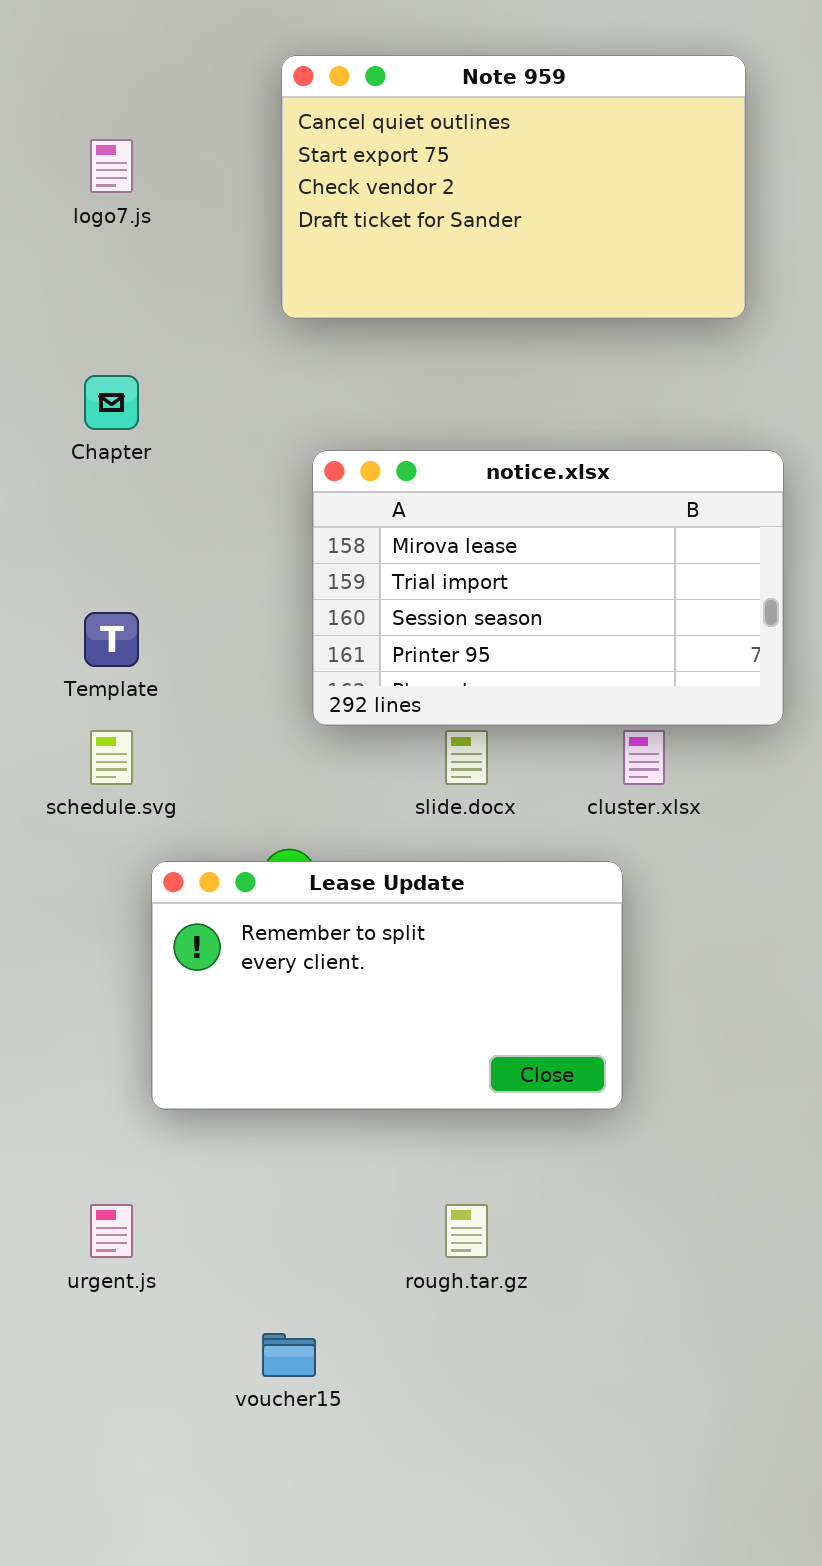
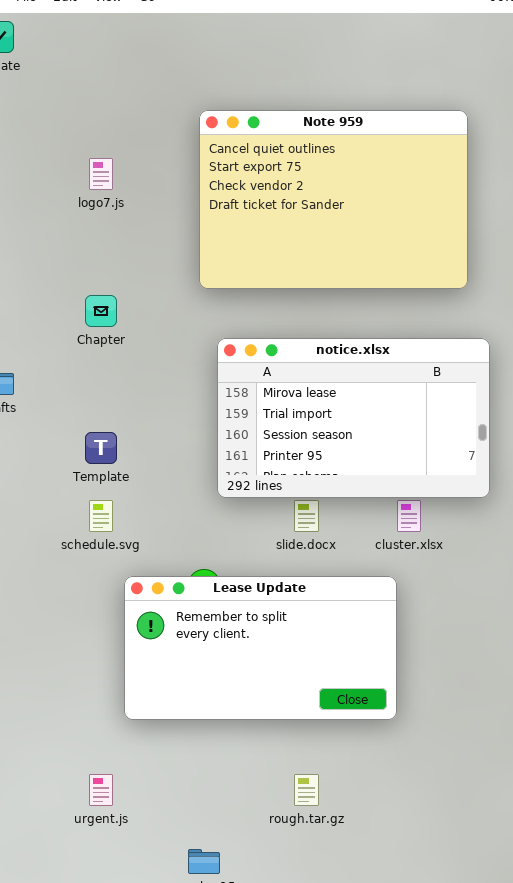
Note 959: [281,55,746,319] -> [199,110,468,289], resized

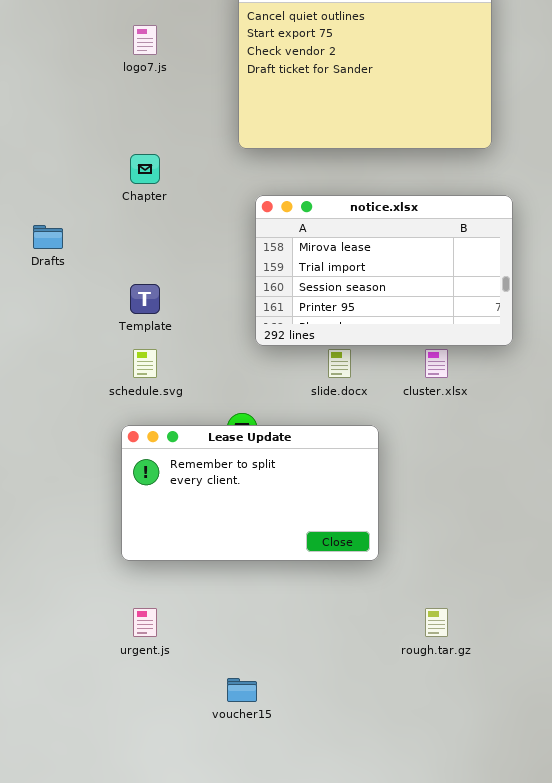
Lease Update: [124,576,397,720] -> [121,425,379,561], moved
rough.tar.gz: [294,774,319,806] -> [425,608,448,637], moved

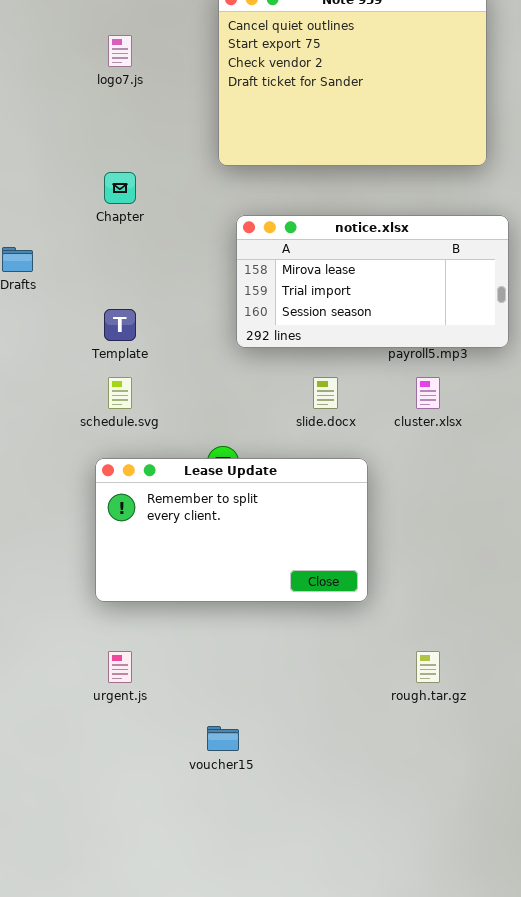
notice.xlsx: [255,195,513,346] -> [236,215,509,348], resized

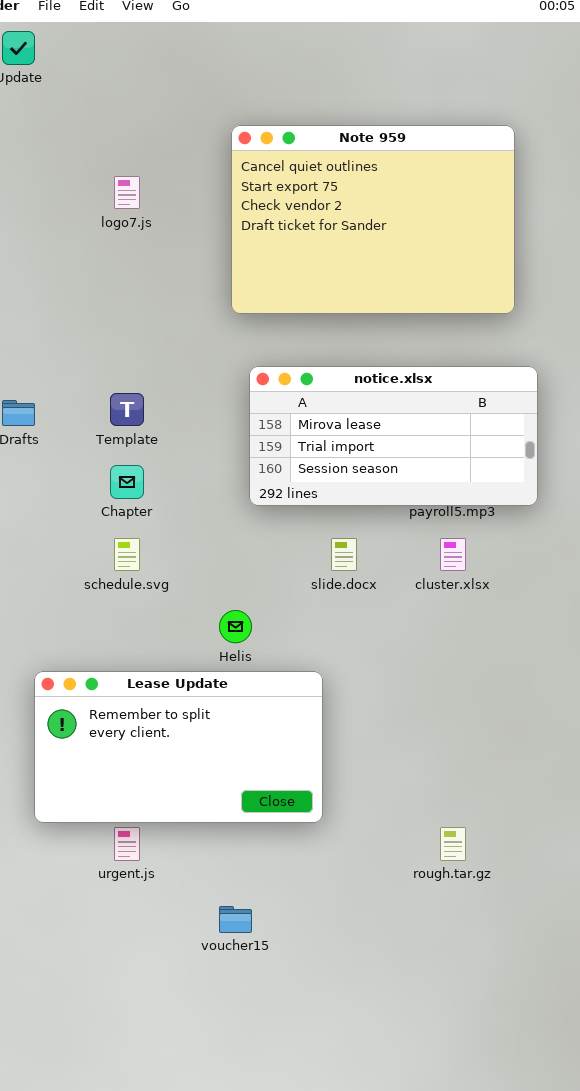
Chapter: [104,172,136,204] -> [110,465,144,499], moved
Template: [104,309,136,341] -> [110,393,144,426], moved
Lease Update: [95,458,368,602] -> [34,671,323,823], moved

